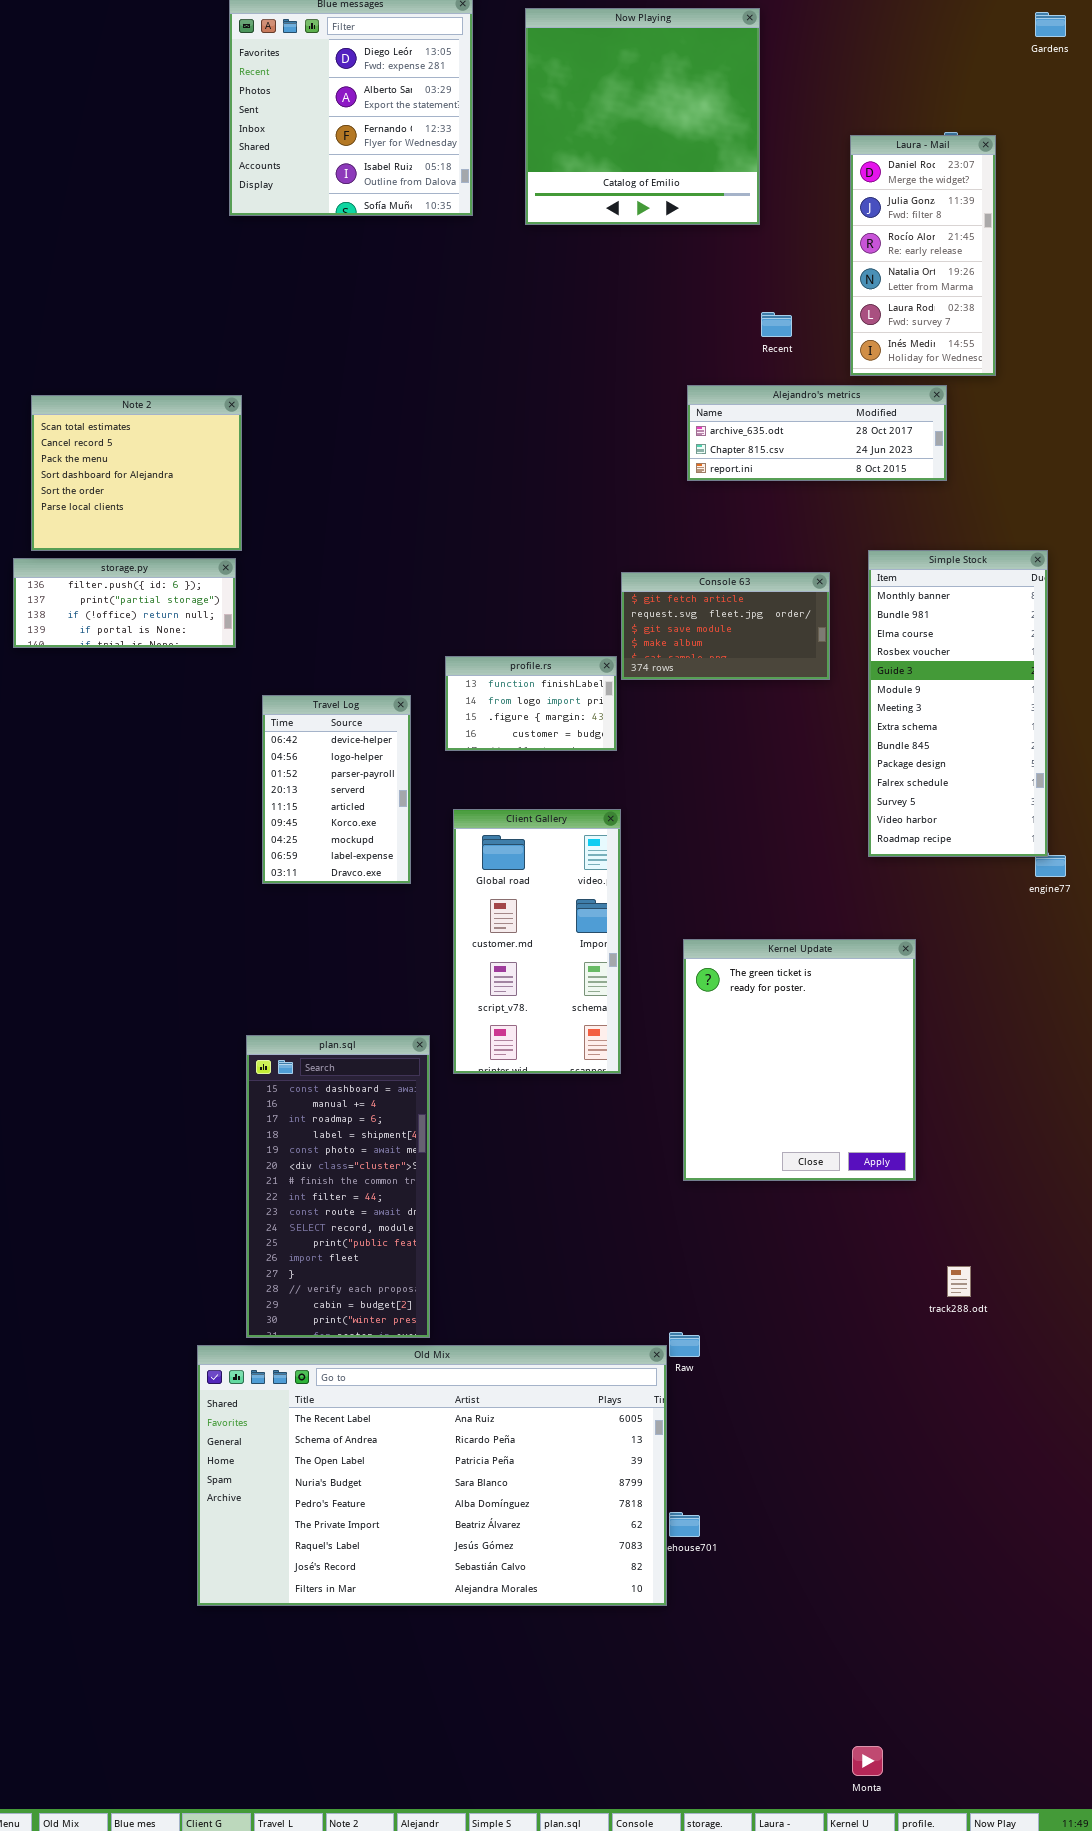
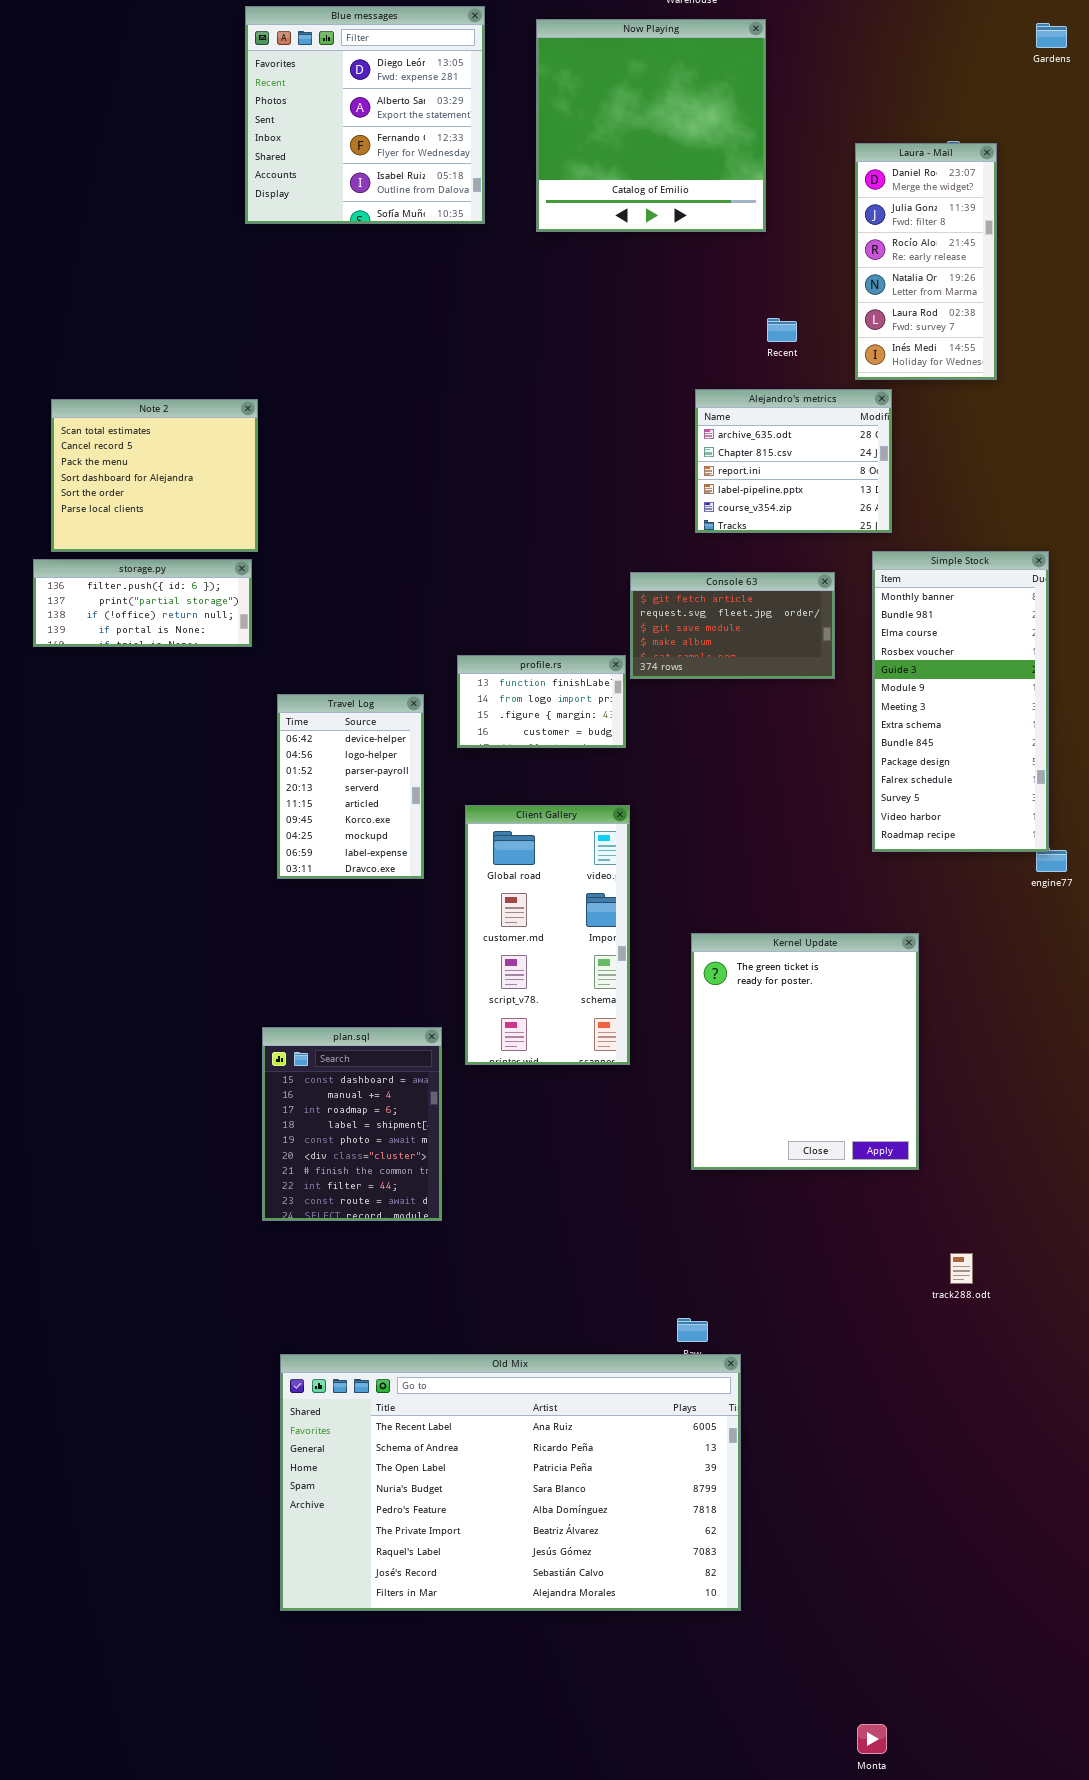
Alejandro's metrics: [687,385,947,481] -> [695,389,892,533], resized
plan.sql: [246,1035,430,1338] -> [262,1027,442,1221], resized
Old Mix: [197,1345,667,1606] -> [280,1354,741,1611], moved

